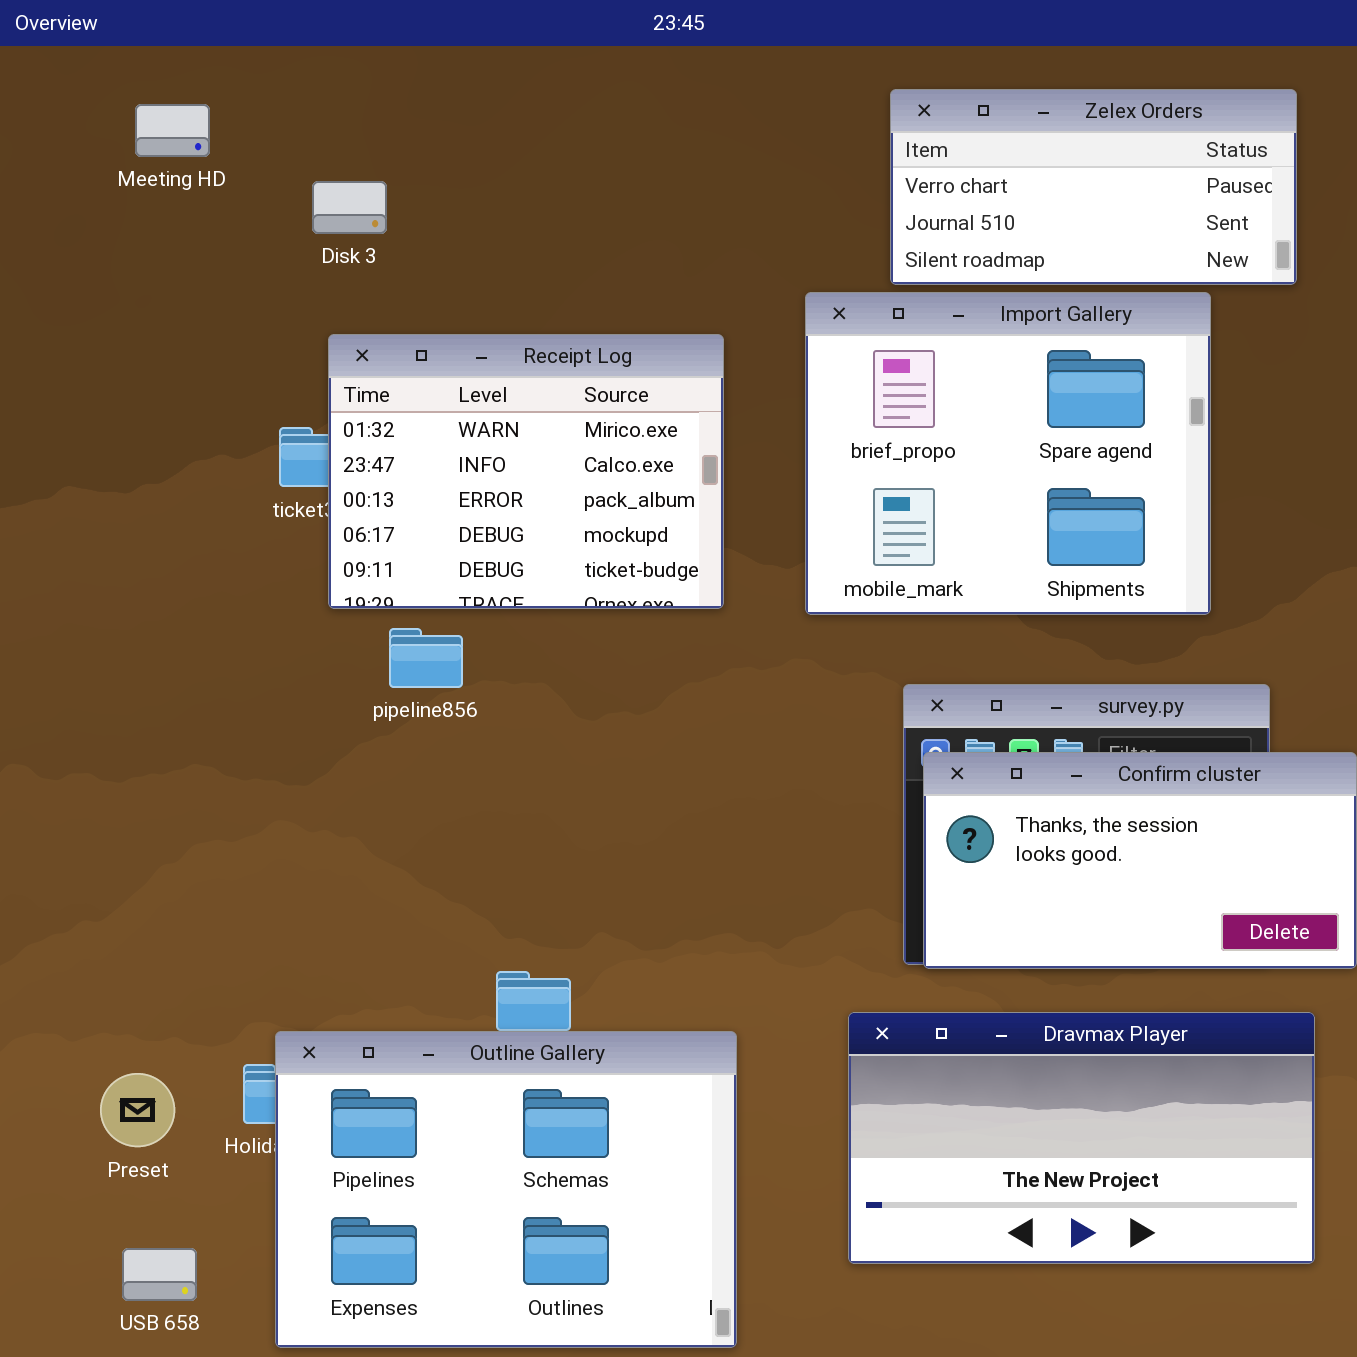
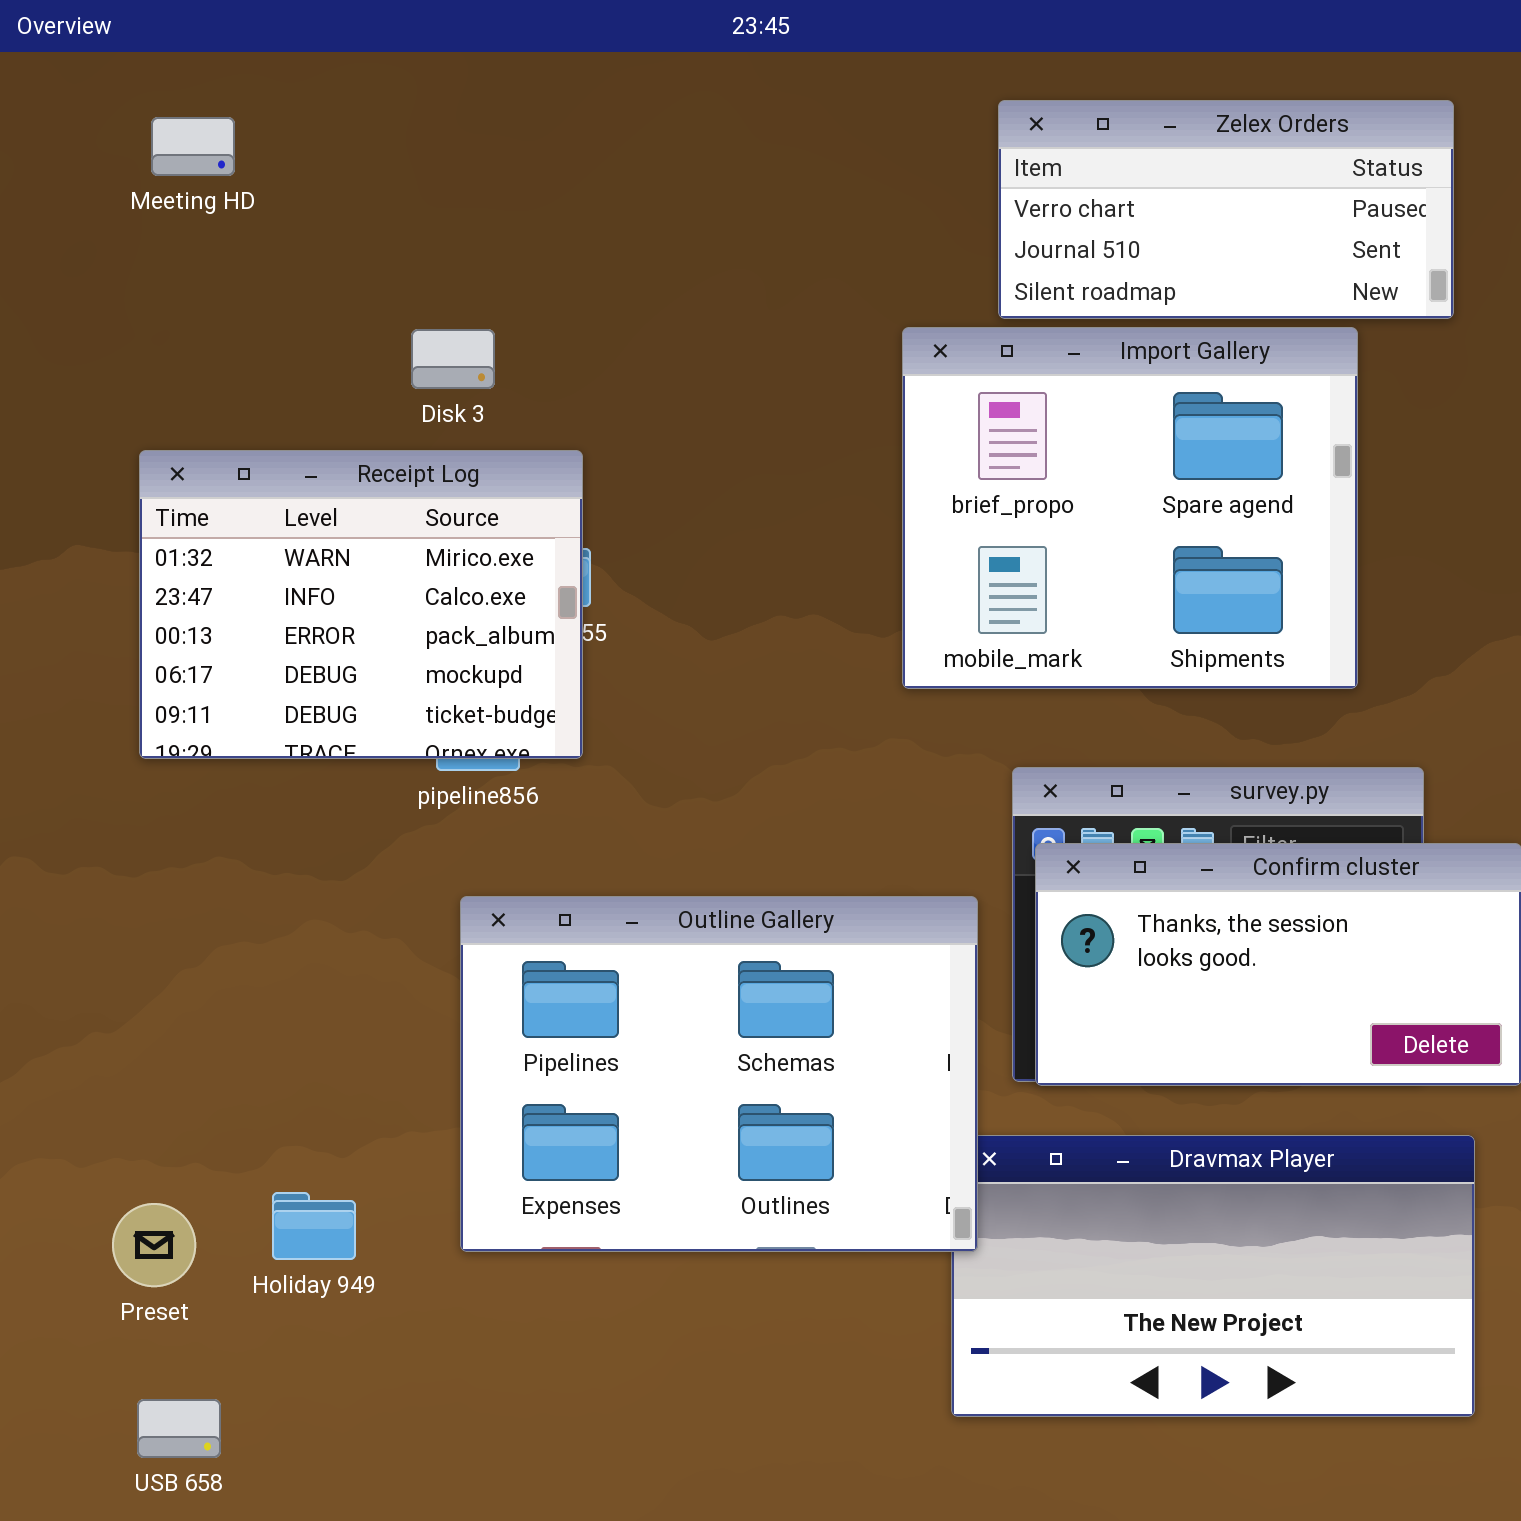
Disk 3: [312,181,387,234] -> [411,329,495,389], moved
Receipt Log: [328,334,724,609] -> [139,450,583,759], moved
Outline Gallery: [275,1031,737,1348] -> [460,896,978,1252], moved

